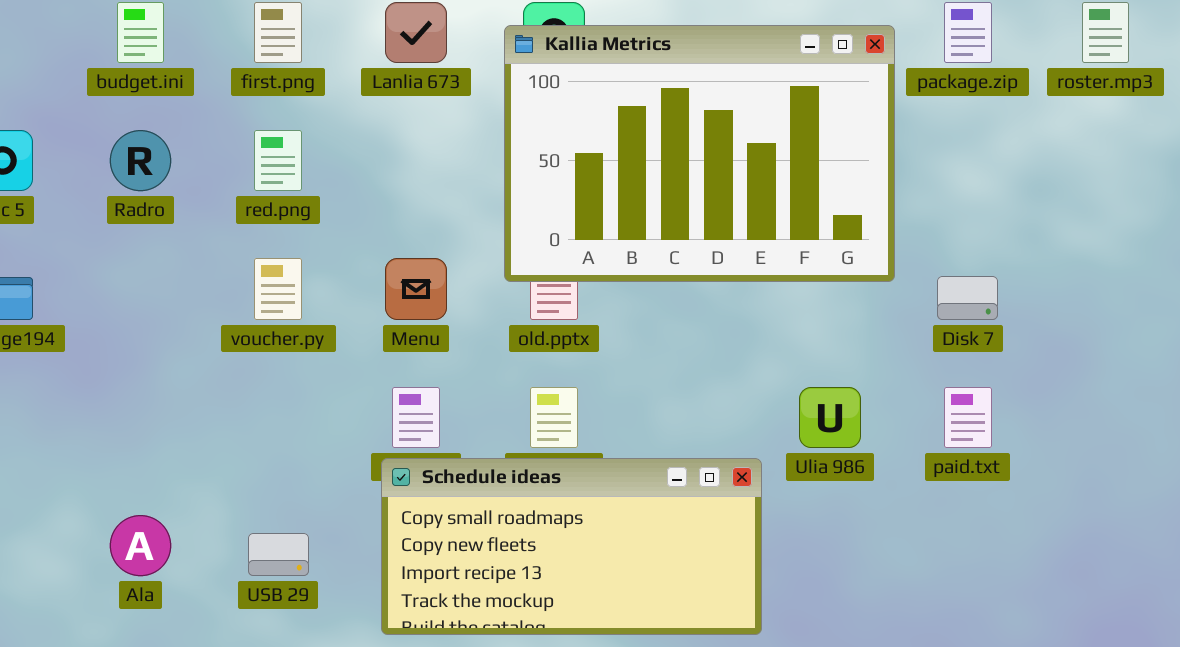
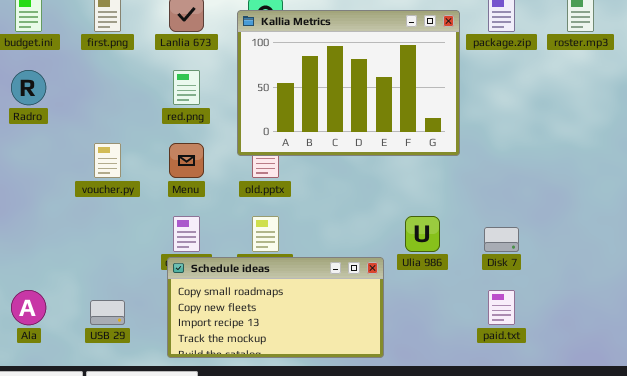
red.png: [254,130,302,191] -> [173,70,200,105], moved
Disk 7: [937,276,998,320] -> [484,227,519,252], moved
paid.txt: [944,387,992,448] -> [488,290,515,325], moved

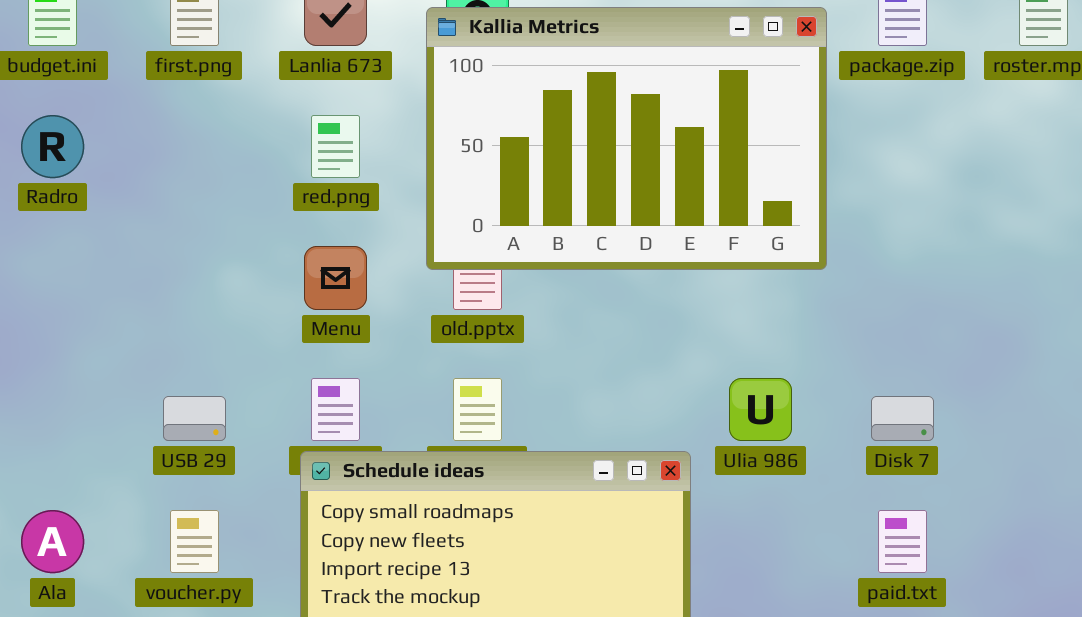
voucher.py: [94,143,121,178] -> [170,510,219,573], moved
USB 29: [90,300,125,325] -> [163,396,226,441], moved

